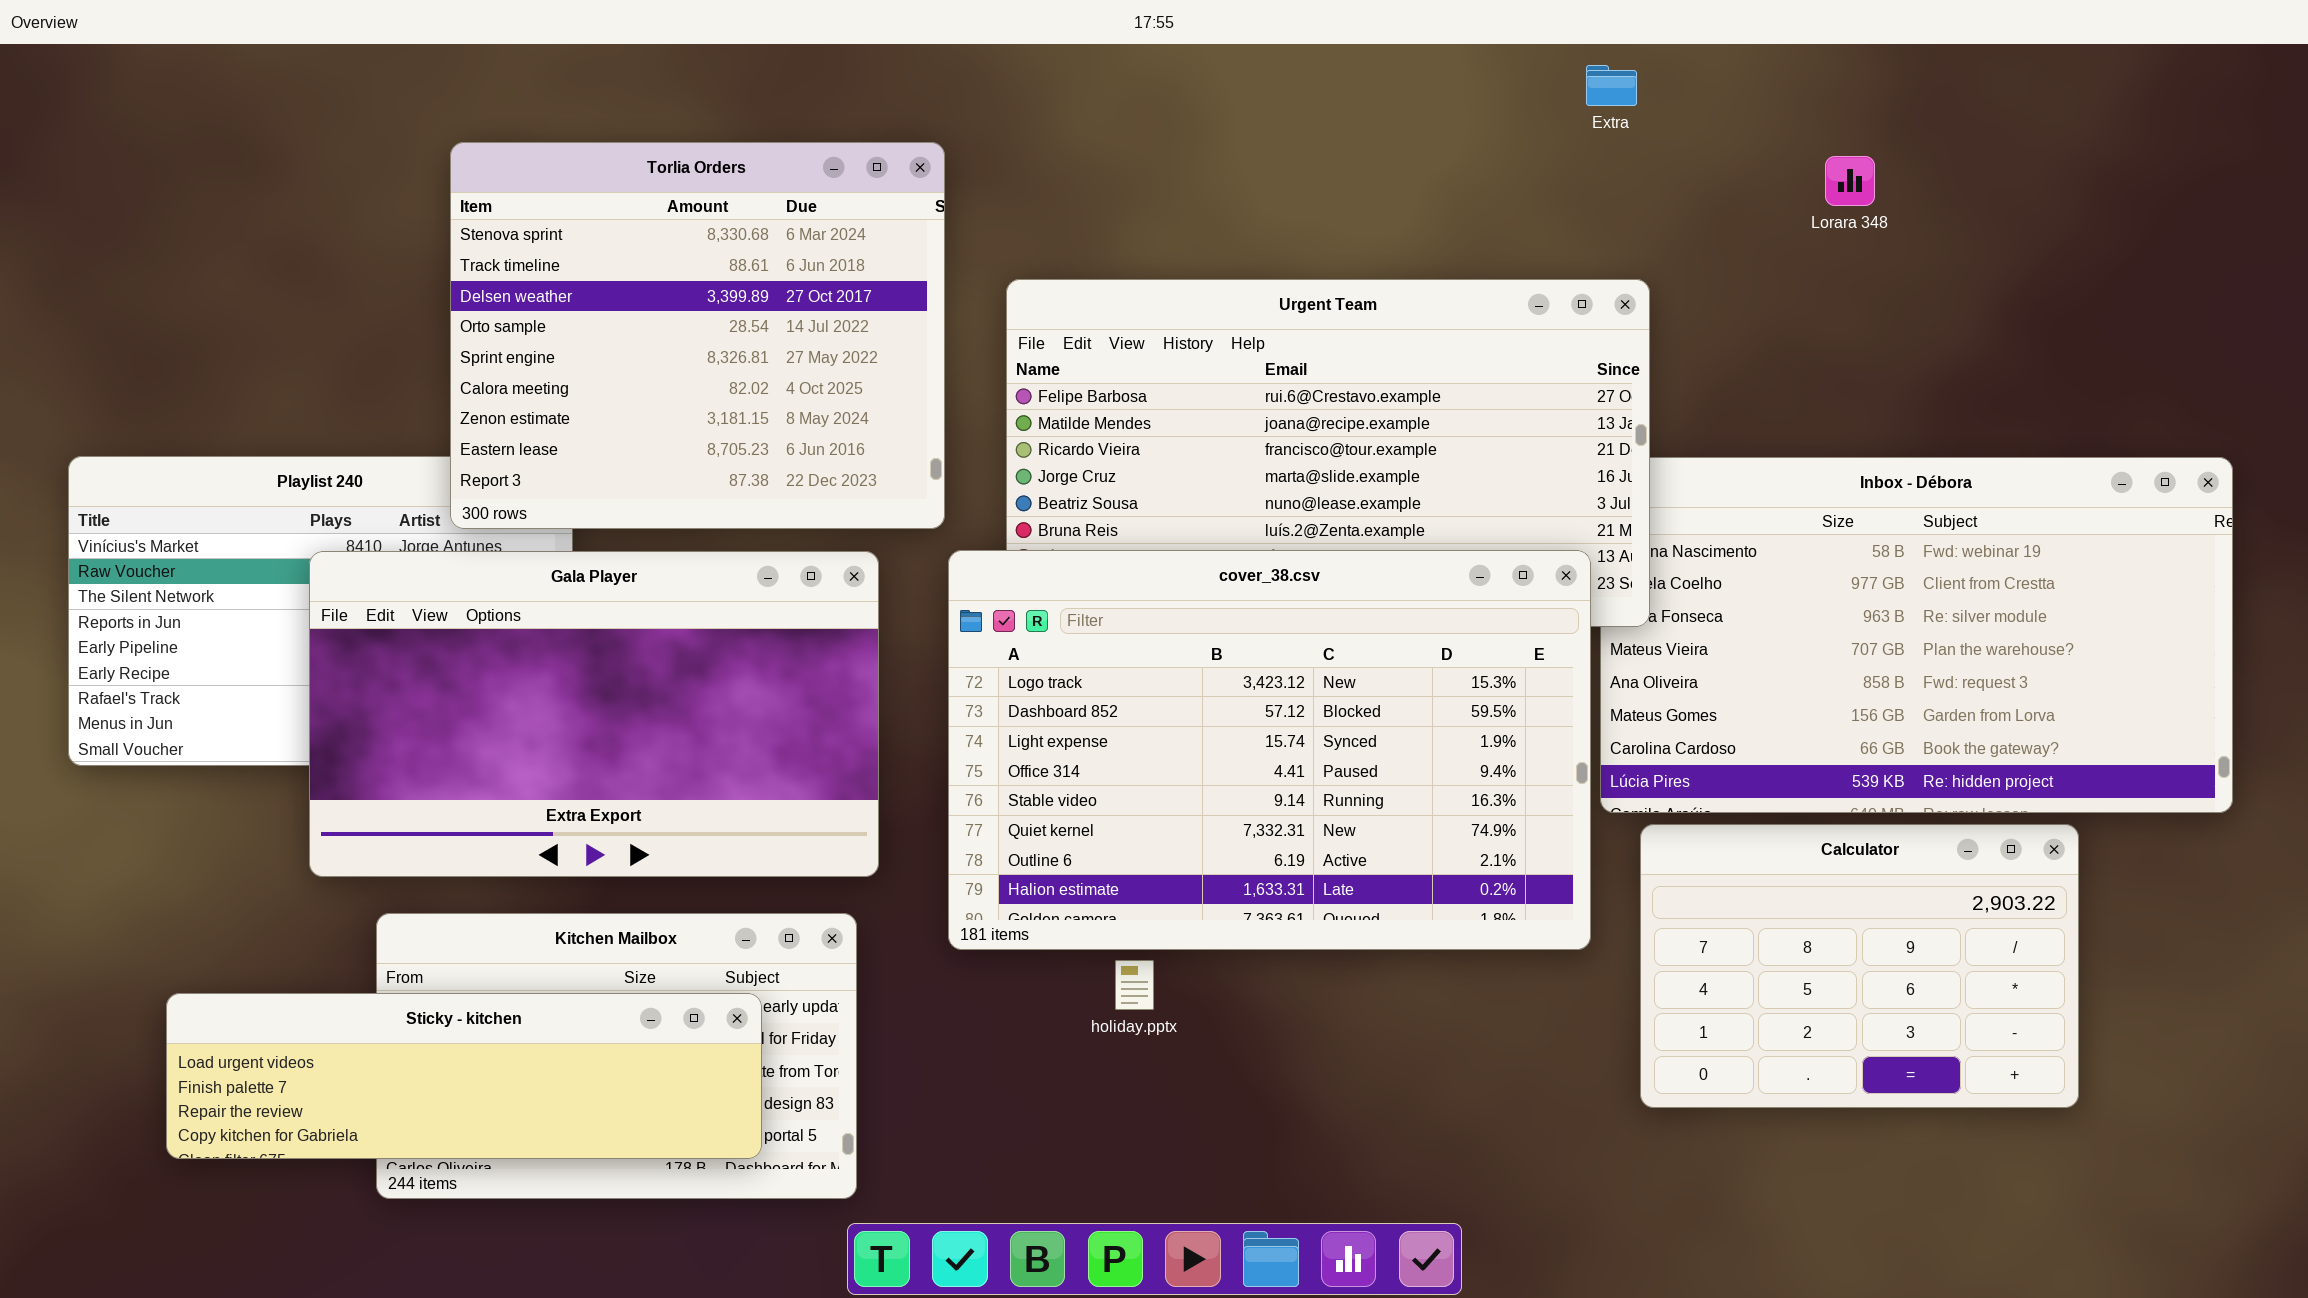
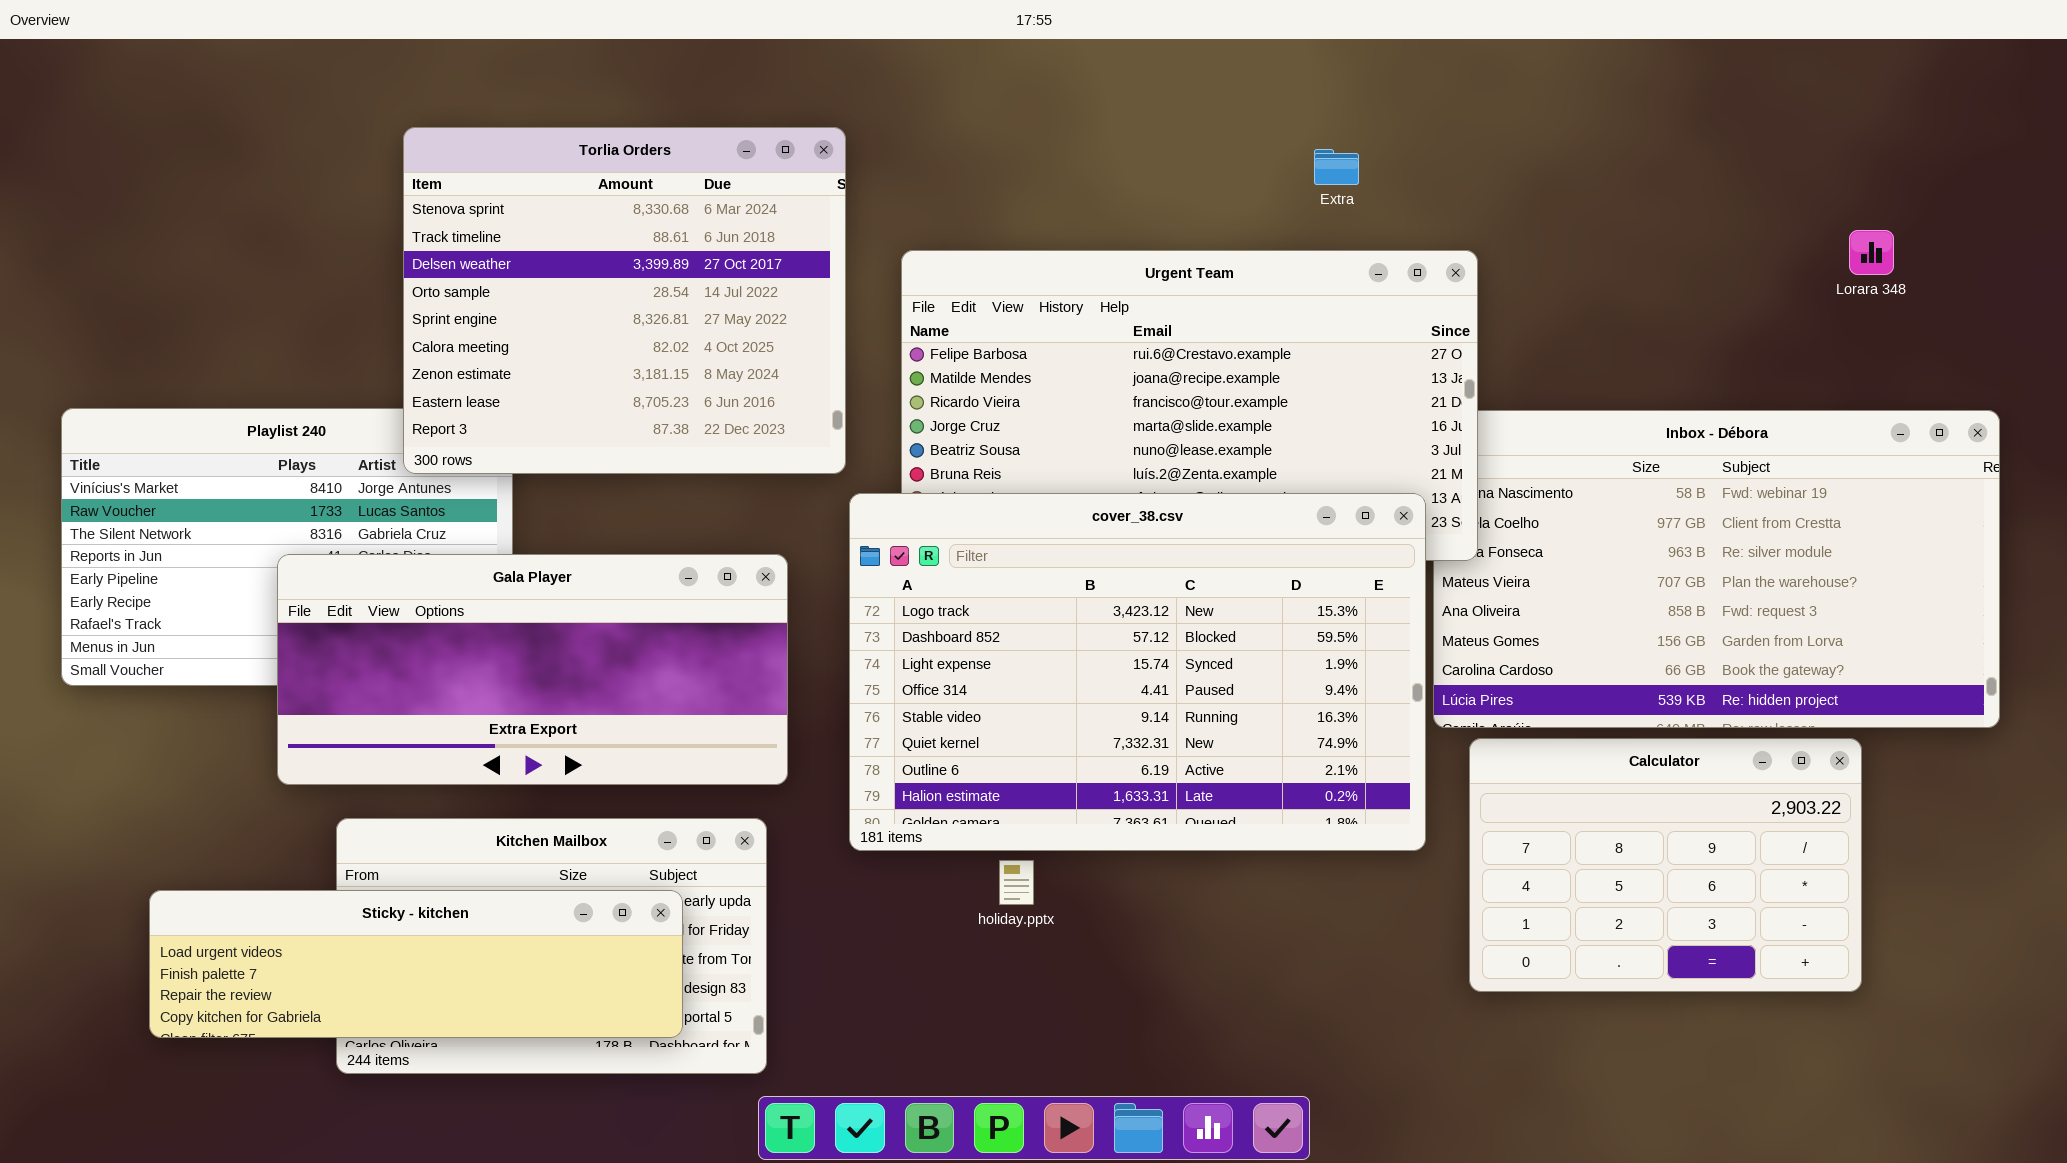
Extra: [1586,65,1637,106] -> [1314,149,1359,185], moved
Lorara 348: [1825,156,1875,206] -> [1849,230,1894,275], moved
Gala Player: [309,551,879,877] -> [277,554,788,785], resized

